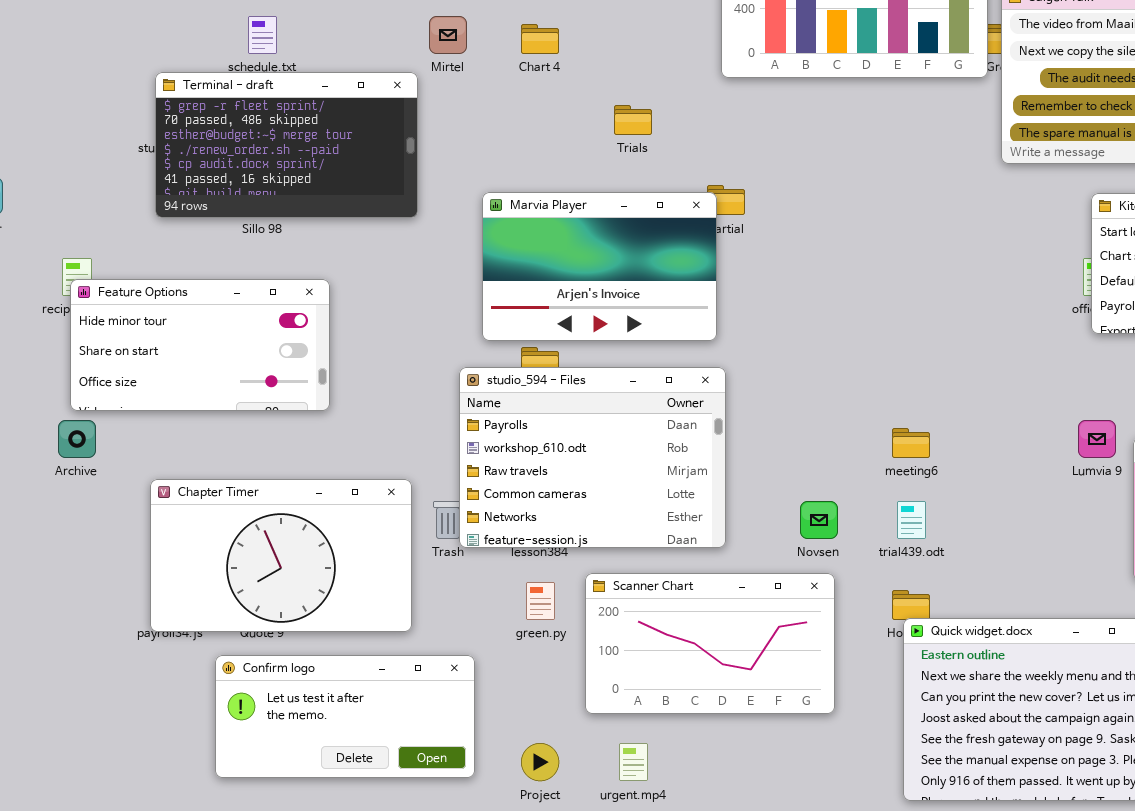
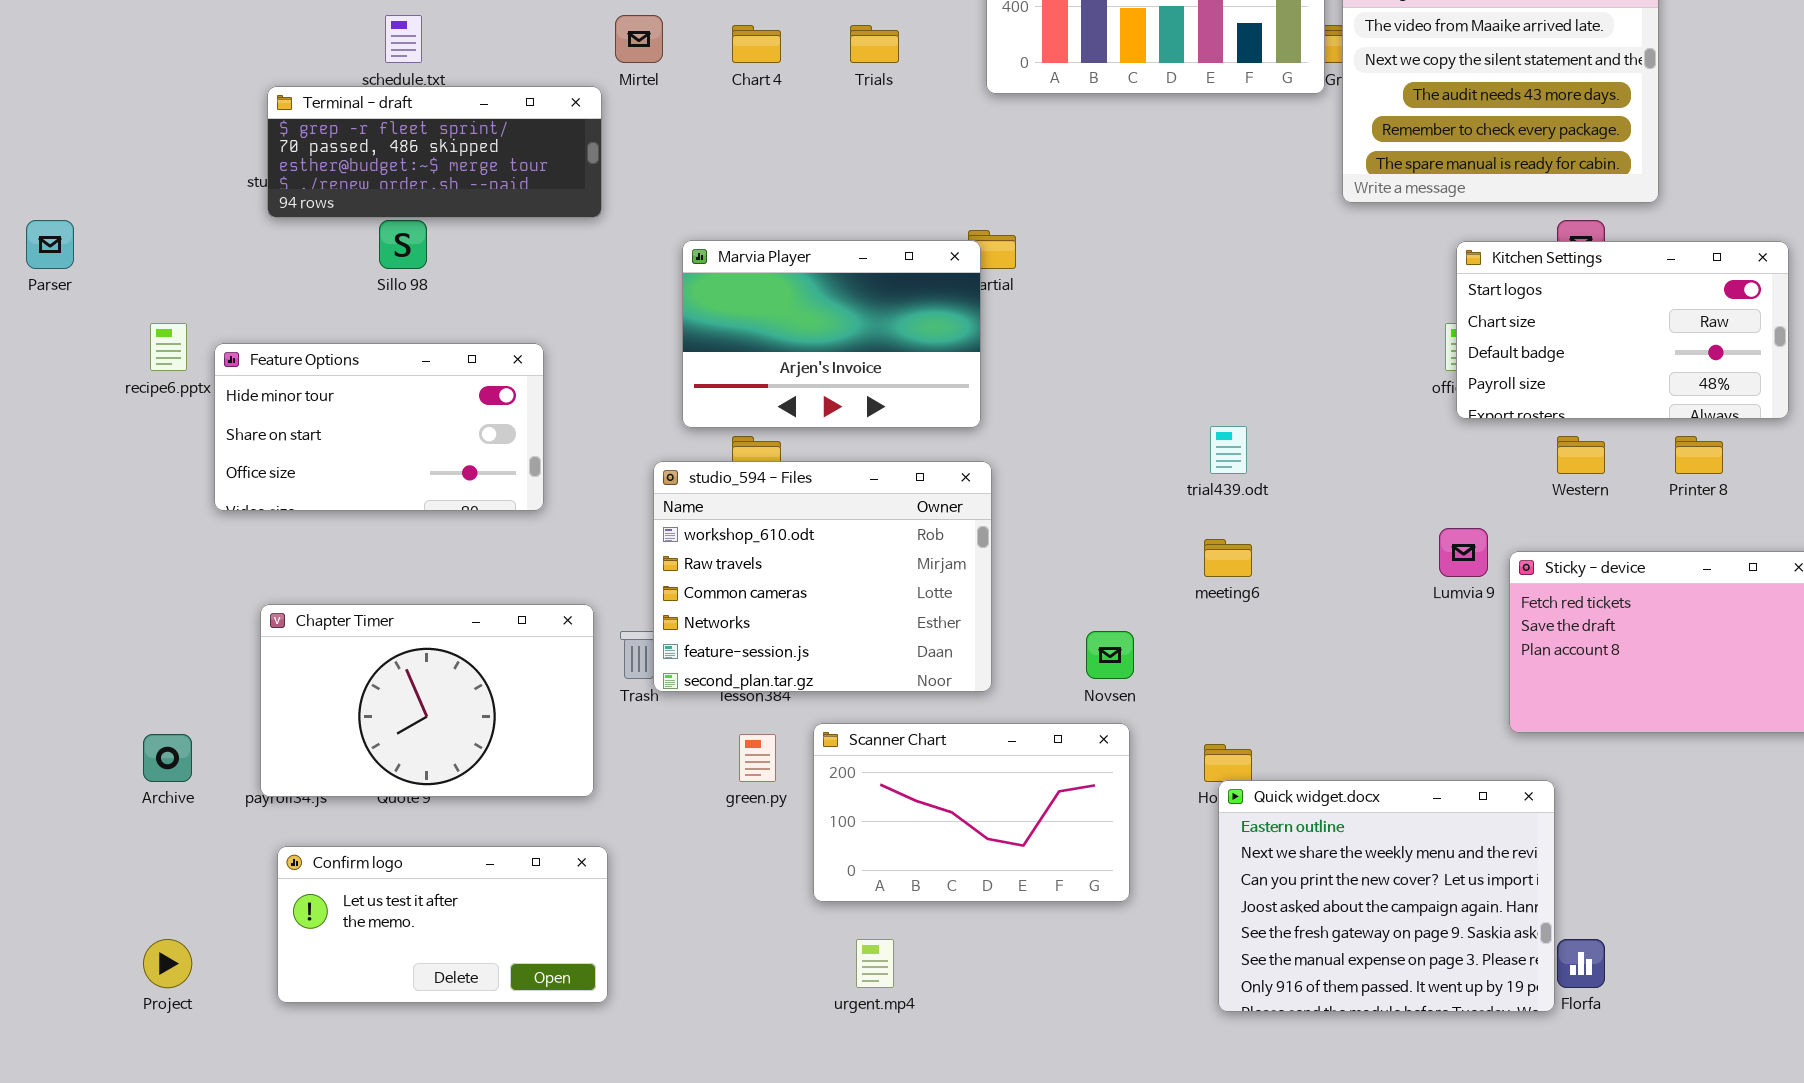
Terminal - draft: [155,72,418,218] -> [267,86,602,218], resized
Trials: [614,105,652,135] -> [850,25,899,63], moved
Feature Options: [70,279,330,411] -> [214,343,544,511], moved
studio_594 - Files: [459,367,726,548] -> [653,461,992,692], scrolled down 1 row
Archive: [58,420,96,458] -> [143,734,192,782], moved
trial439.odt: [897,501,926,539] -> [1210,426,1247,474], moved
Confirm logo: [215,655,475,778] -> [277,846,608,1003], moved
Project: [521,743,559,781] -> [143,939,192,988], moved

